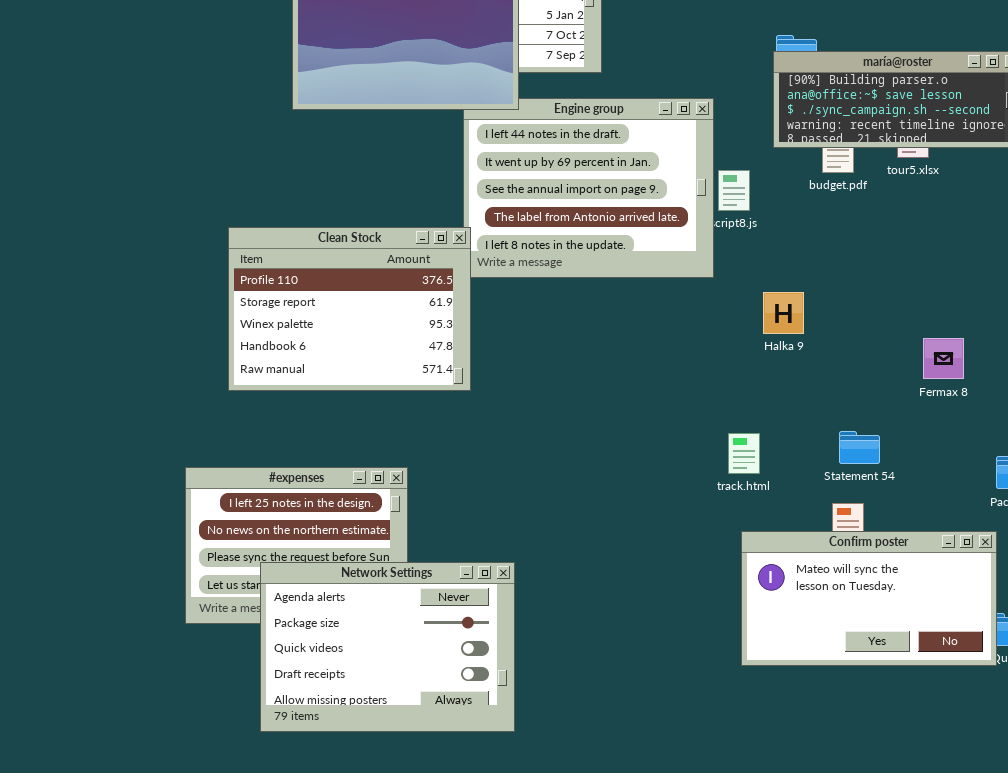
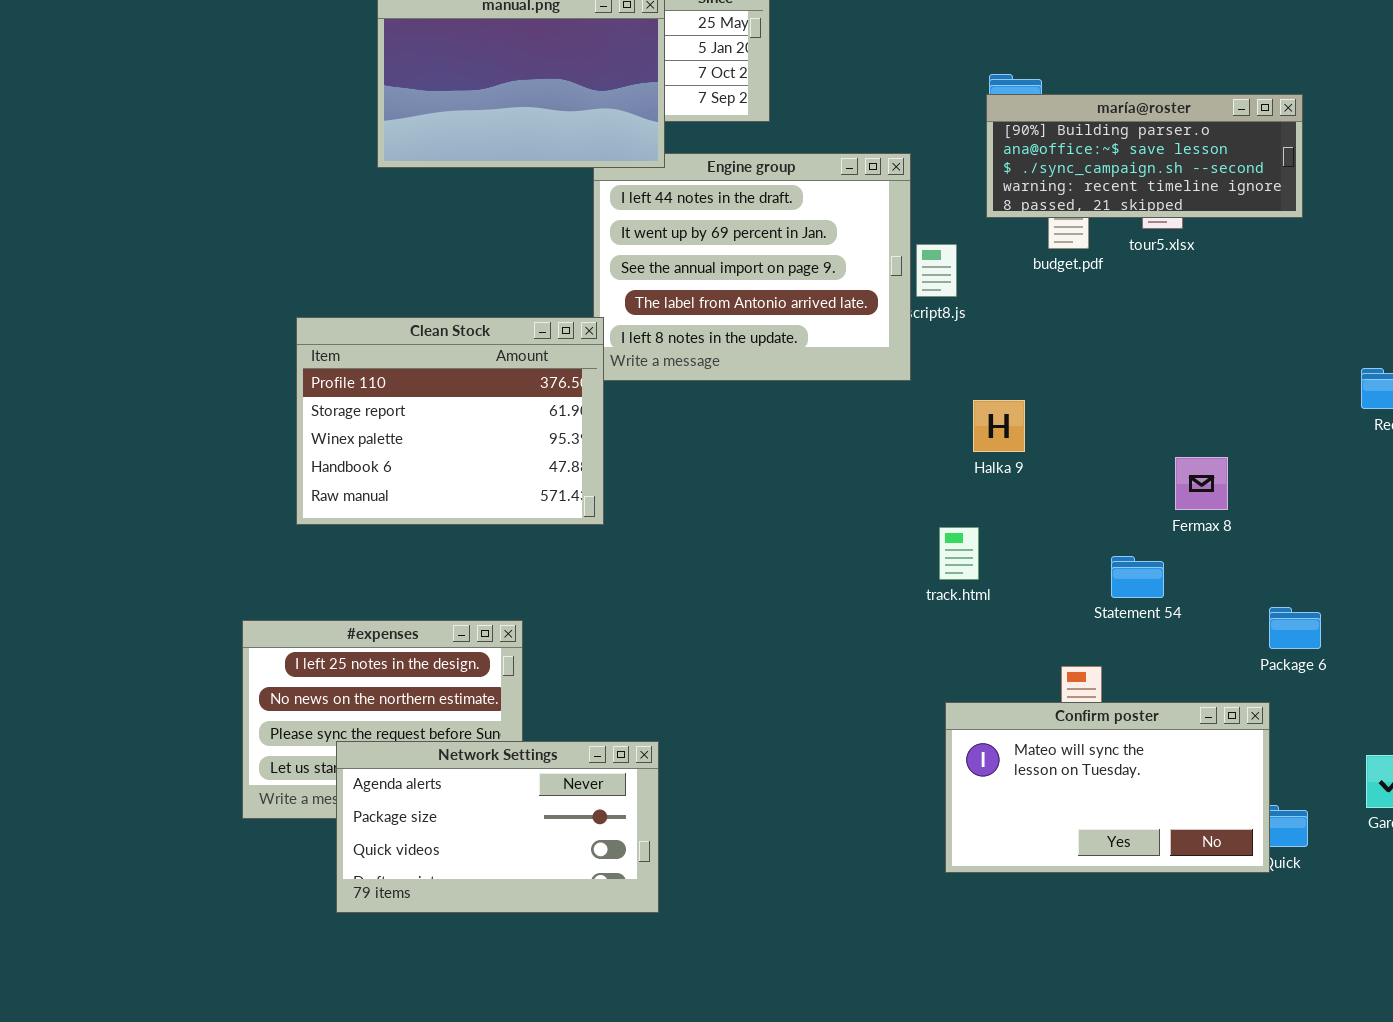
Statement 54: [839,431,880,464] -> [1111,556,1164,598], moved
track.html: [728,433,760,474] -> [939,527,979,580], moved
Network Settings: [260,562,515,732] -> [336,741,659,913], resized

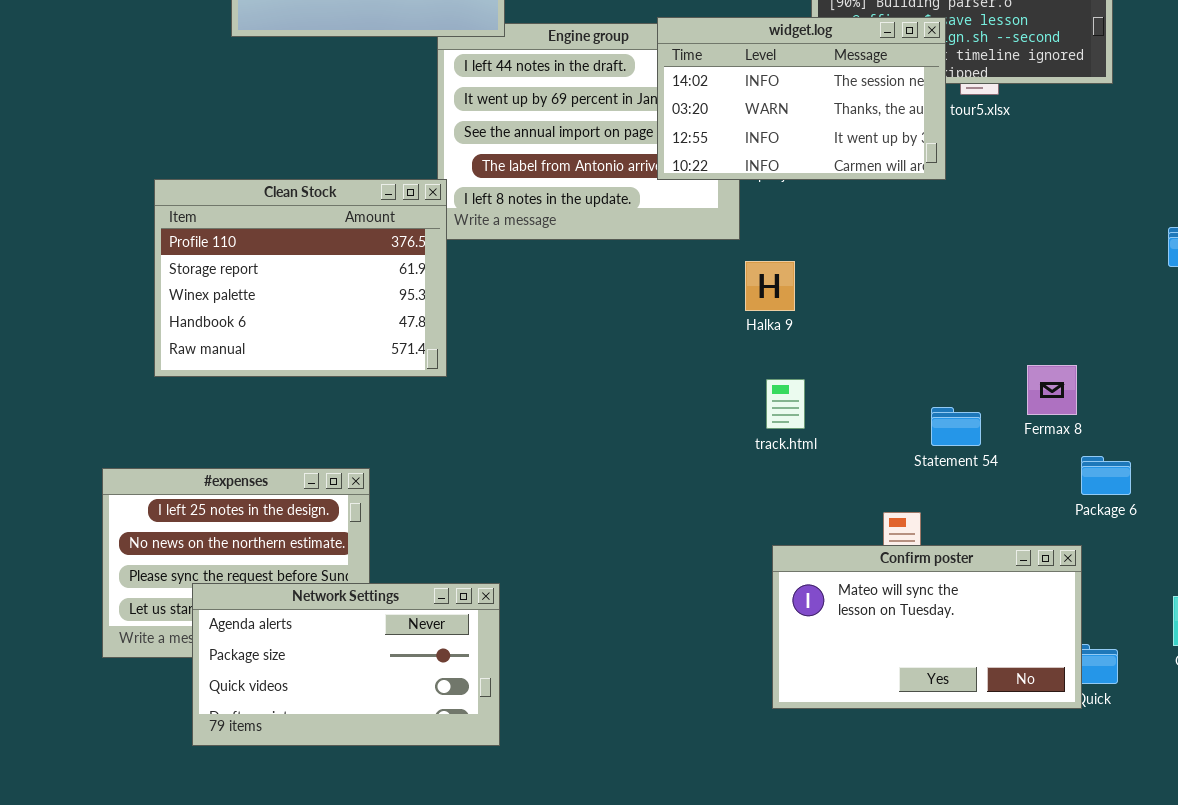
widget.log: none -> [657,17,946,180], opened
Halka 9: [973,400,1025,452] -> [745,261,795,311], moved
Fermax 8: [1175,457,1228,510] -> [1027,365,1077,415], moved

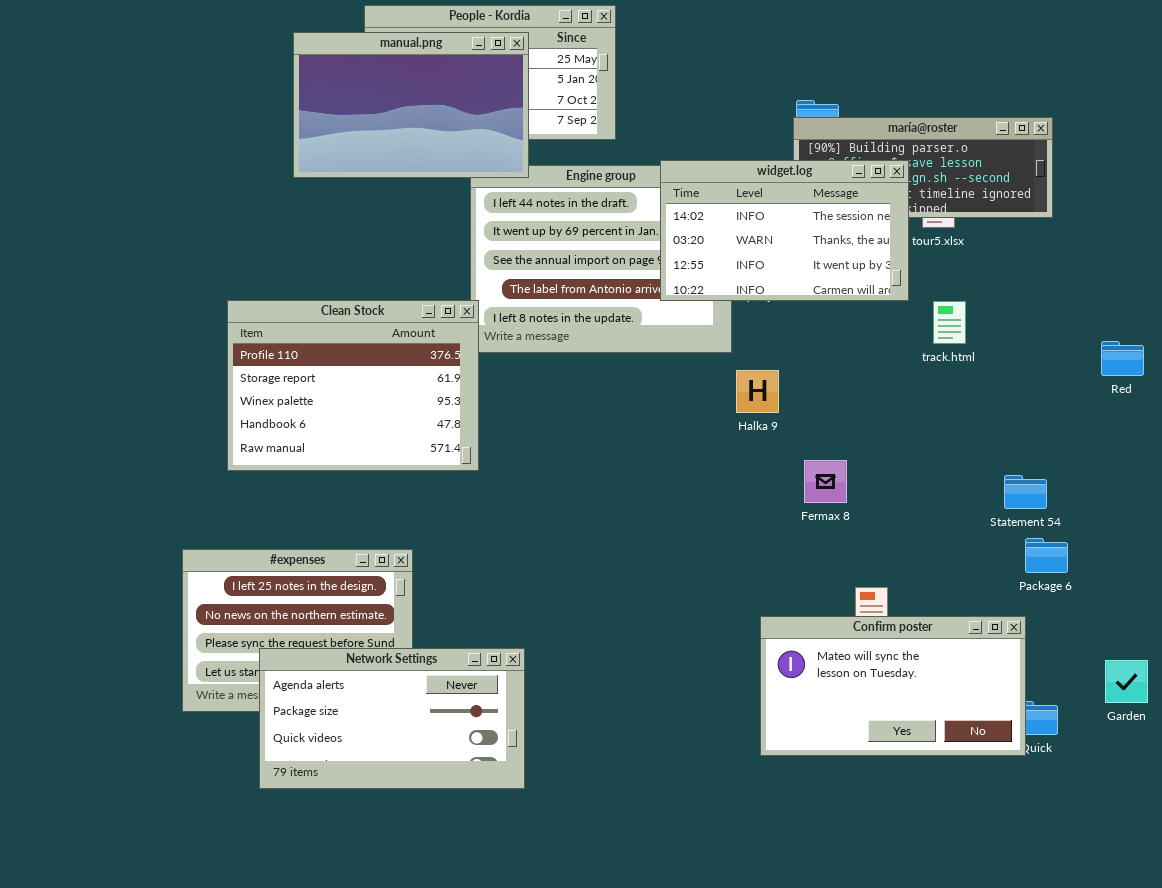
Fermax 8: [1027,365,1077,415] -> [804,460,847,503], moved
track.html: [766,379,805,429] -> [933,301,966,344], moved
Statement 54: [931,407,981,446] -> [1004,475,1047,509], moved

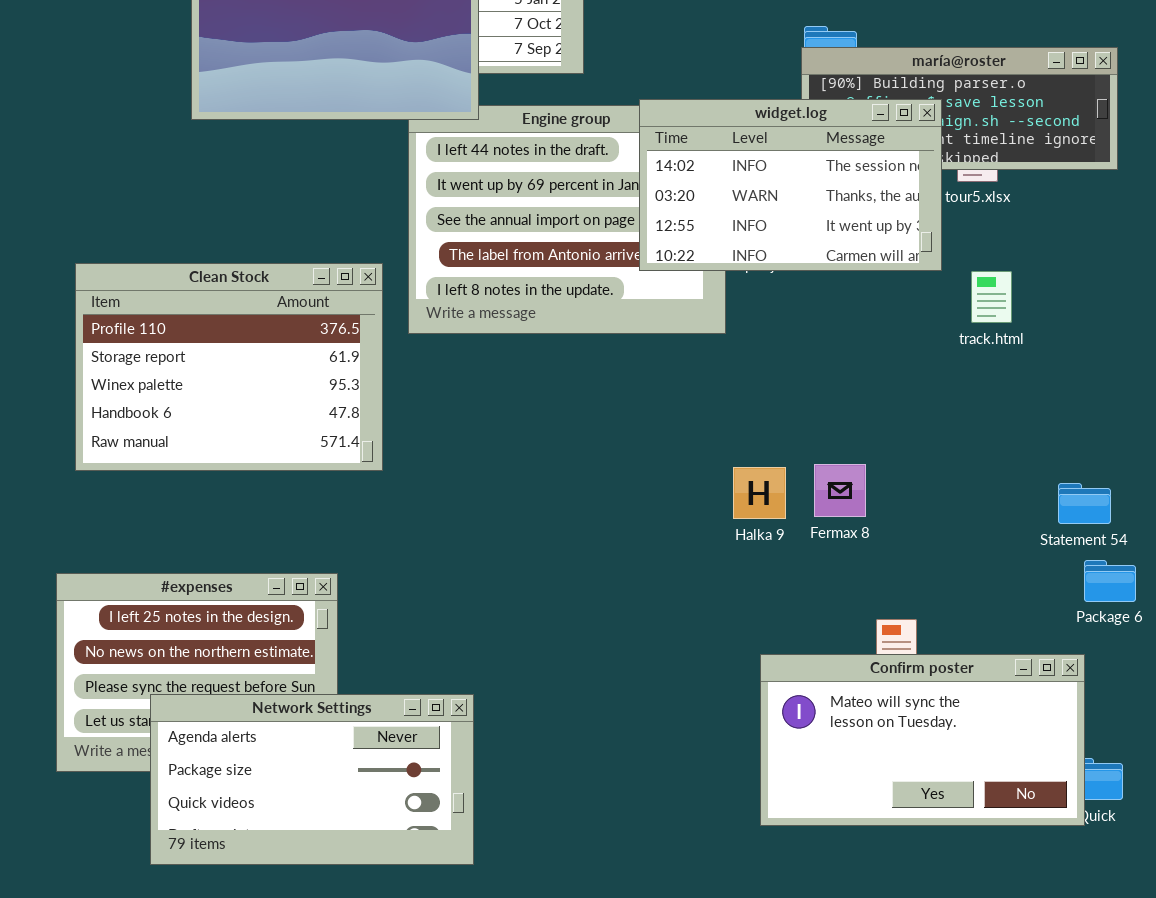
Clean Stock: [227,300,479,471] -> [75,263,383,471], moved
Halka 9: [736,370,779,413] -> [733,467,786,519], moved

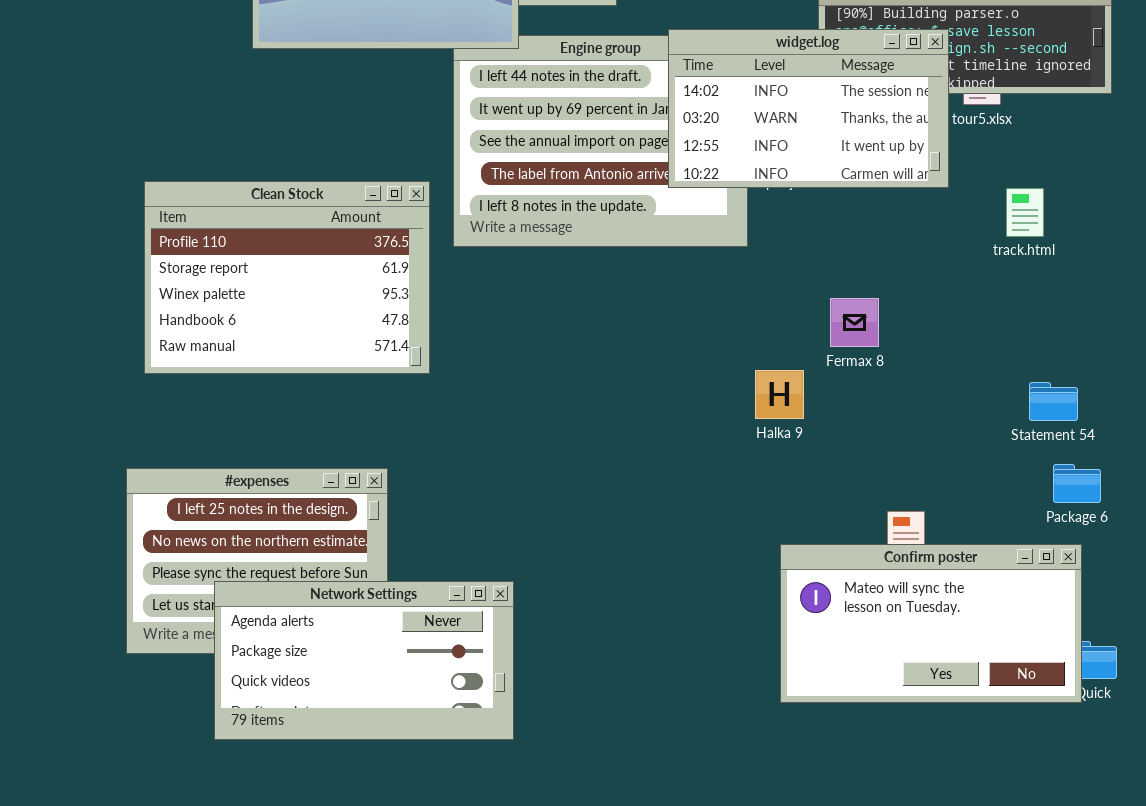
track.html: [971,271,1012,323] -> [1006,188,1044,237], moved
Fermax 8: [814,464,866,517] -> [830,298,879,347], moved
Statement 54: [1058,483,1111,524] -> [1029,382,1078,421], moved
Package 6: [1084,560,1136,602] -> [1053,464,1101,503], moved

